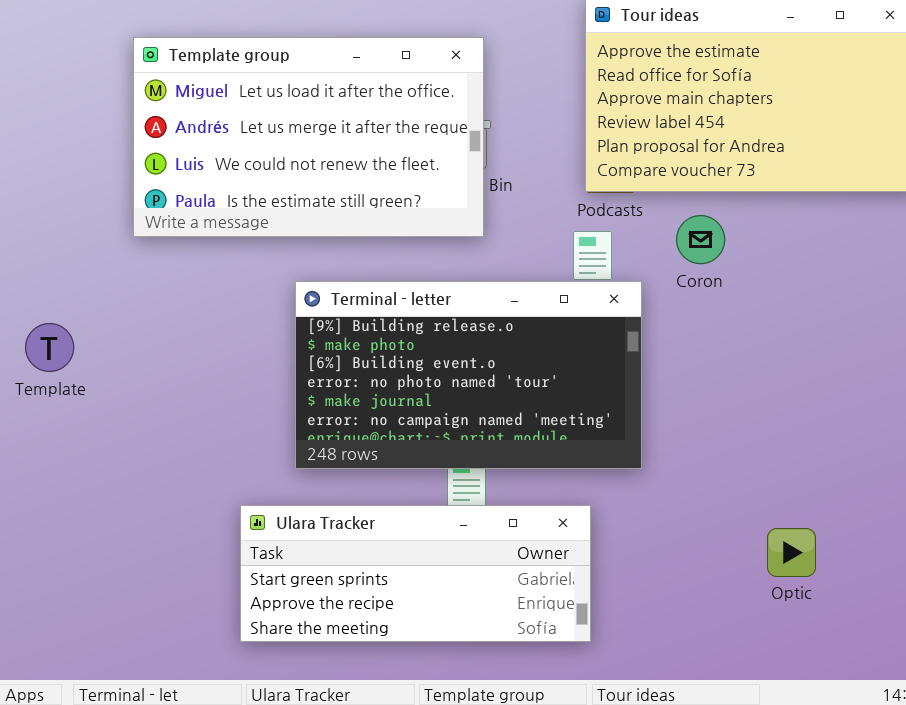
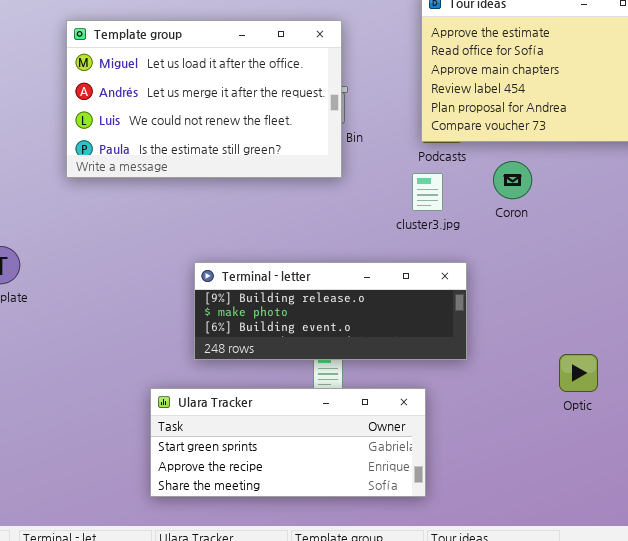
Terminal - letter: [295,281,642,469] -> [194,262,467,360], resized
Optic: [767,528,816,577] -> [559,354,598,392], moved

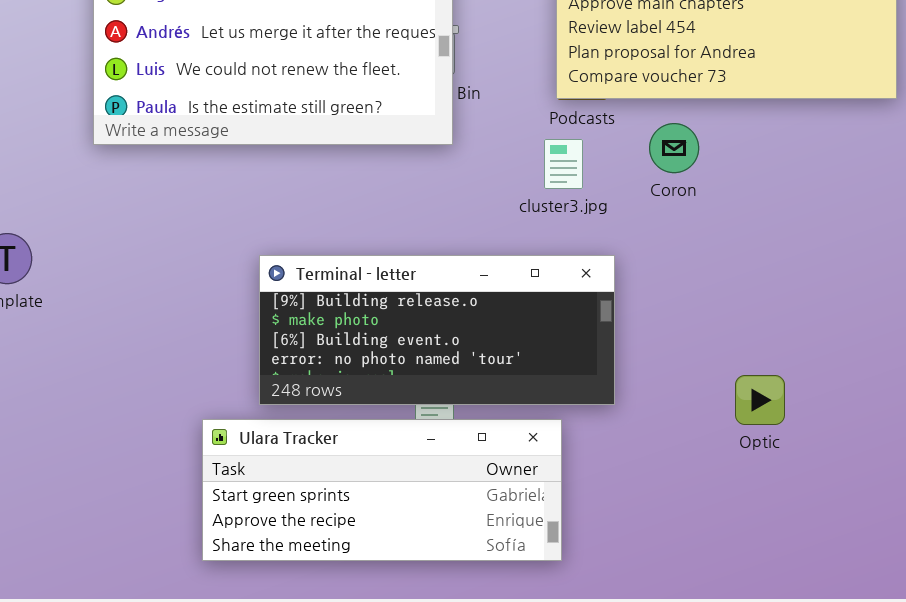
Terminal - letter: [194,262,467,360] -> [259,255,615,405], resized

